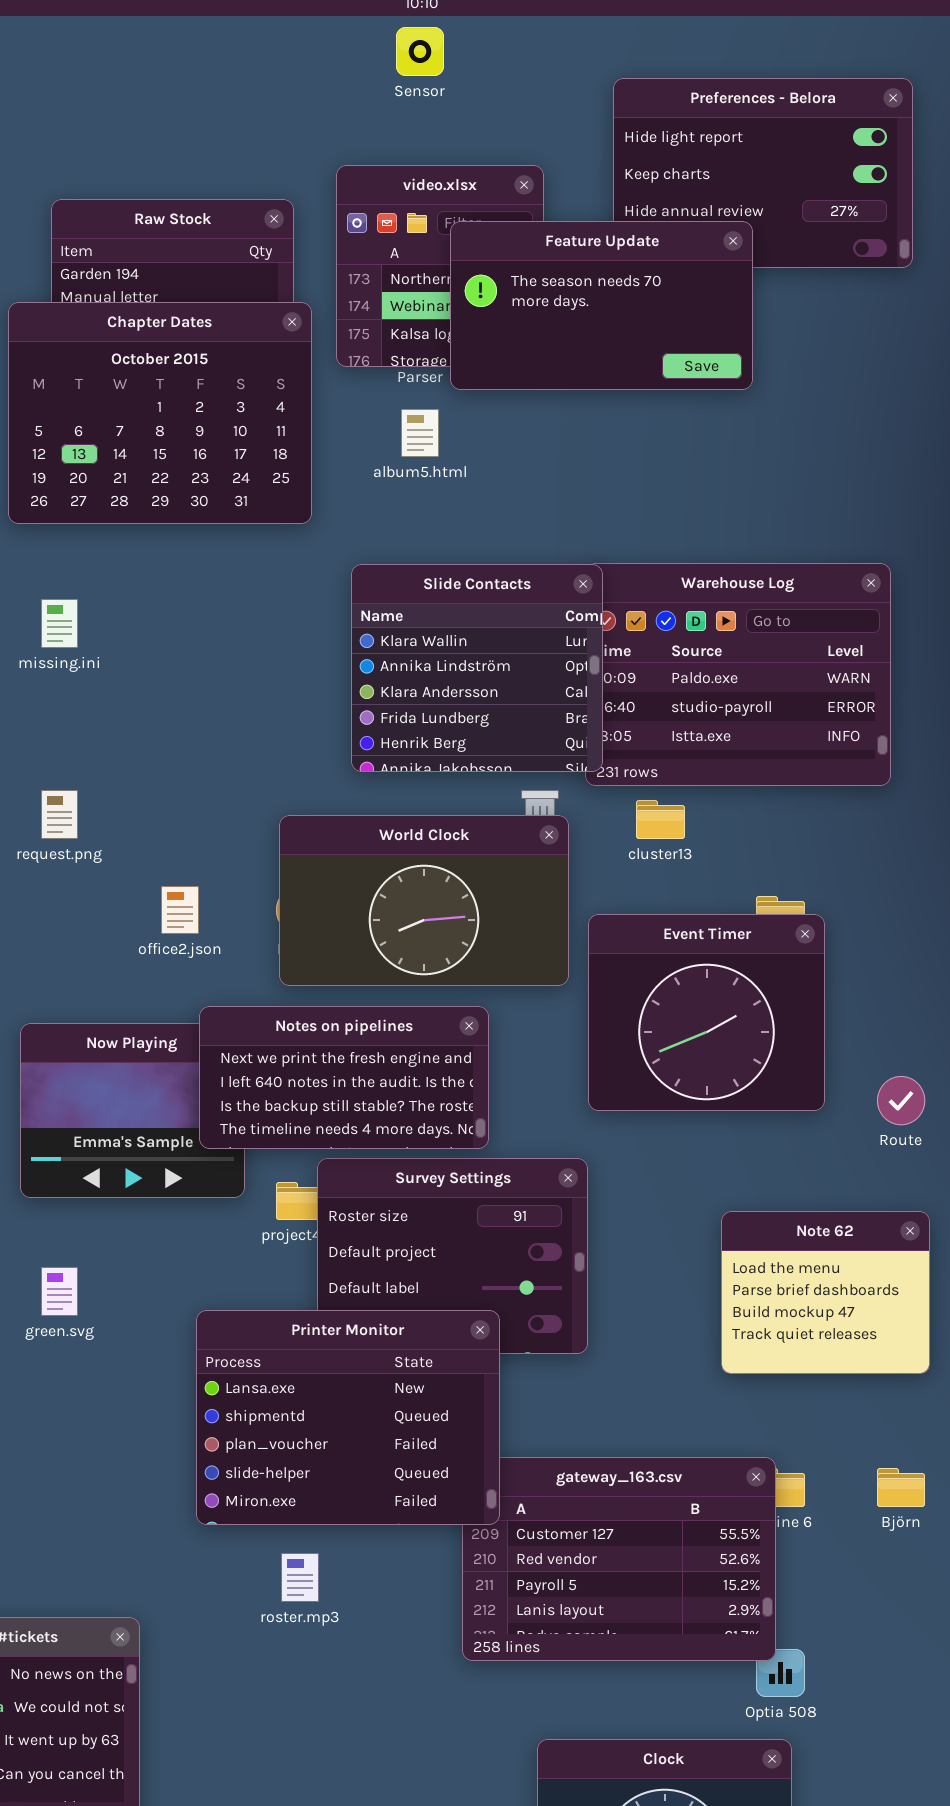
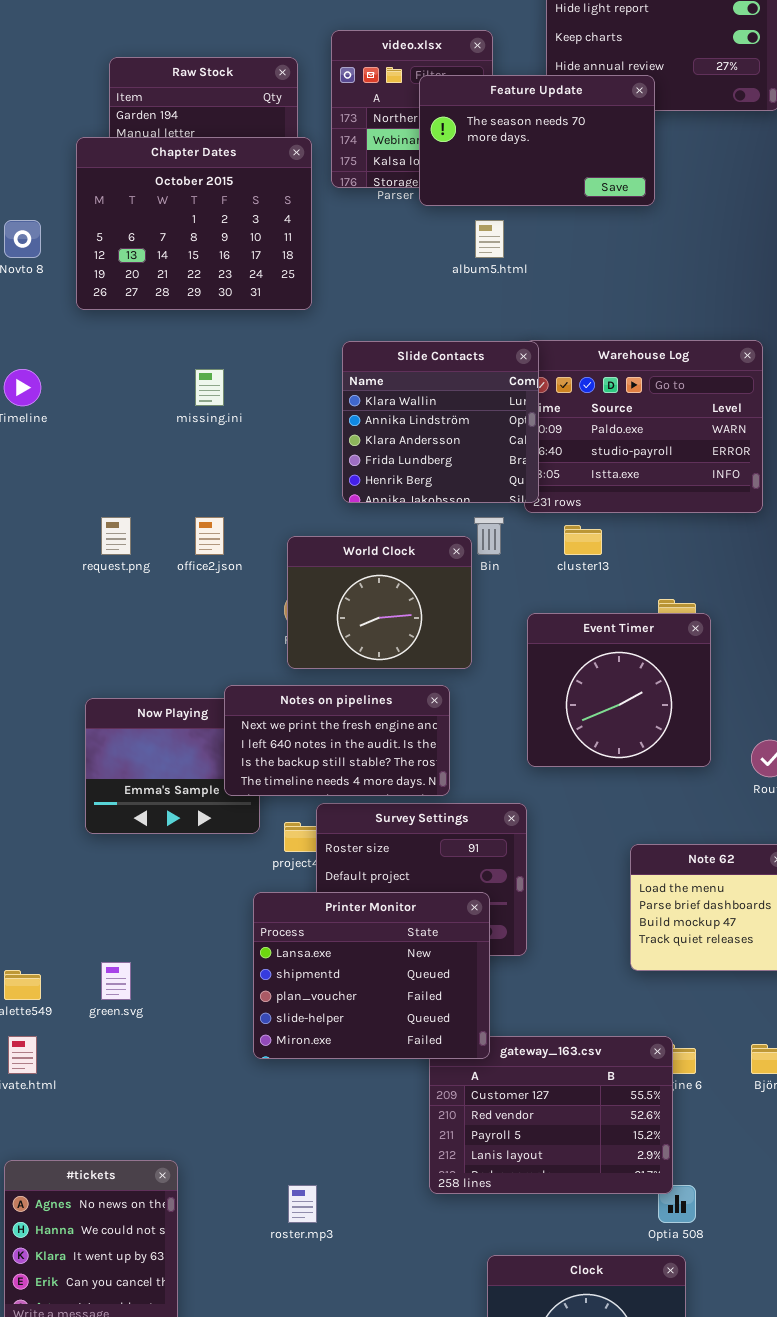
album5.html: [401,409,439,457] -> [475,220,504,258], moved
missing.ini: [41,599,78,648] -> [195,369,224,406], moved
World Clock: [279,815,569,986] -> [287,536,472,669], resized
office2.json: [161,886,199,934] -> [195,517,224,555], moved
green.svg: [41,1267,78,1316] -> [101,962,131,1000], moved
Printer Monitor: [196,1310,500,1525] -> [253,892,490,1059], moved
roster.mp3: [281,1553,319,1602] -> [288,1185,317,1223], moved

